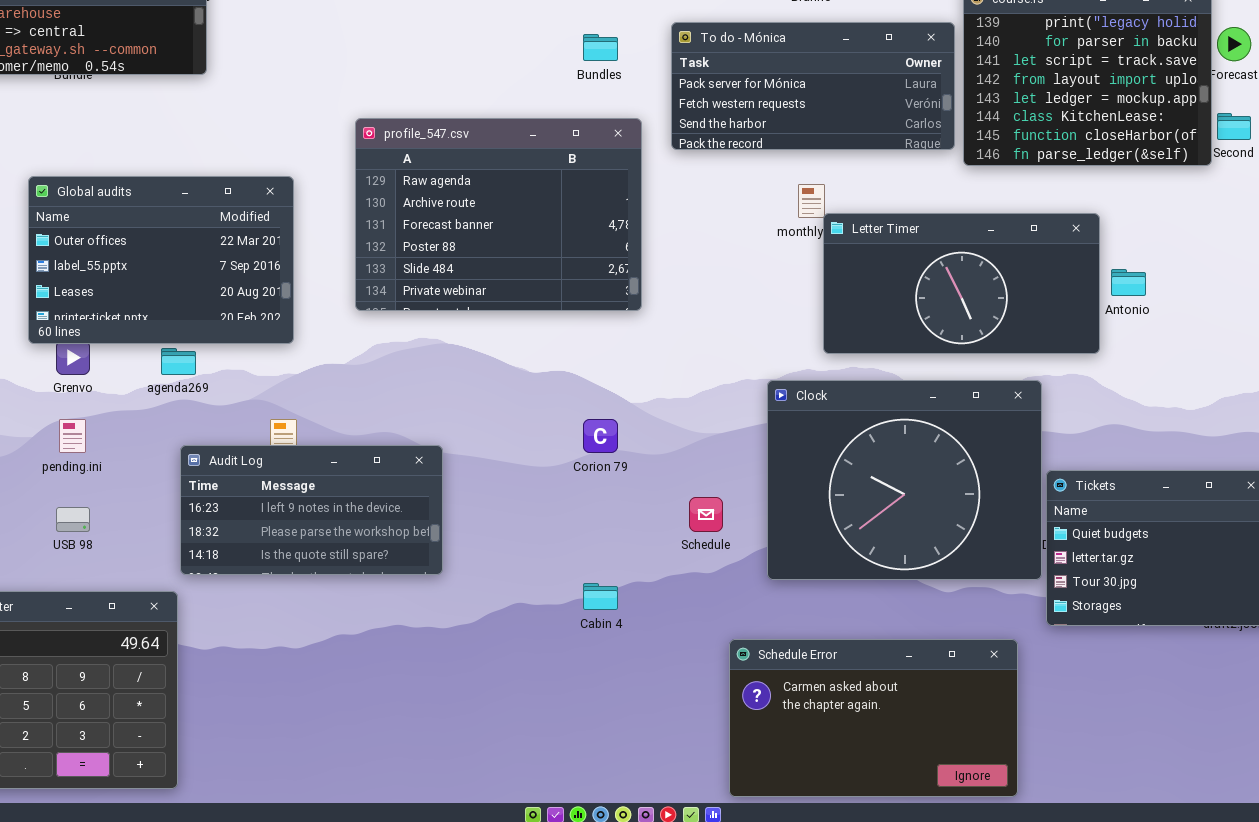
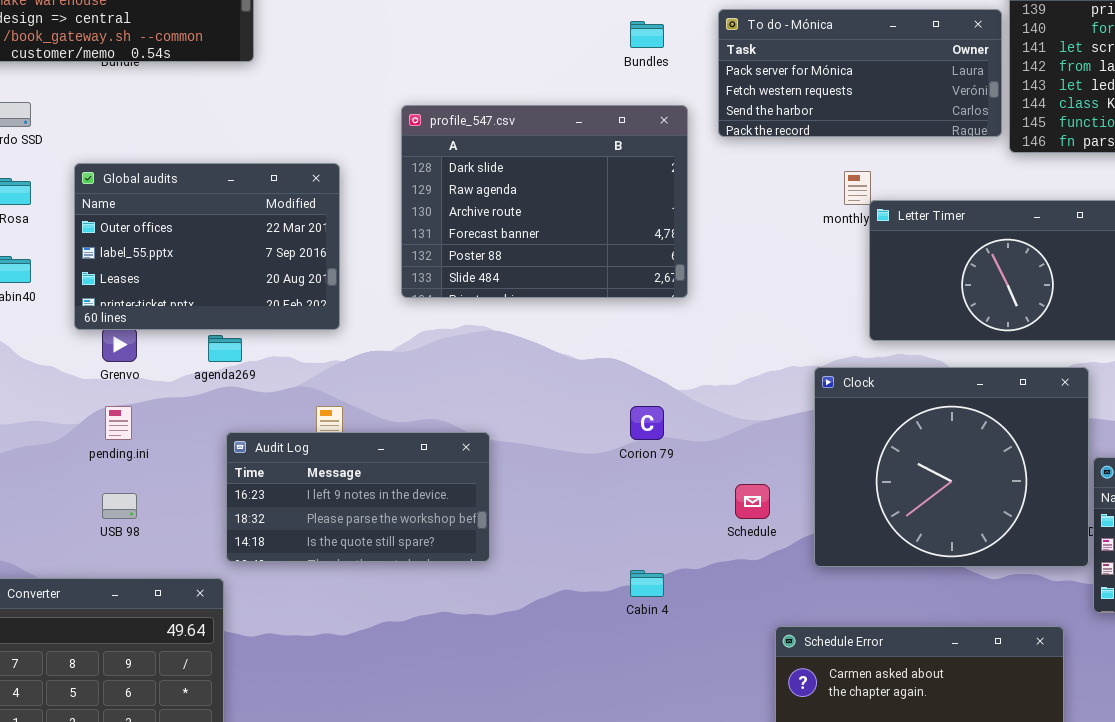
profile_547.csv: [355,118,642,311] -> [401,105,688,298], scrolled up 1 row

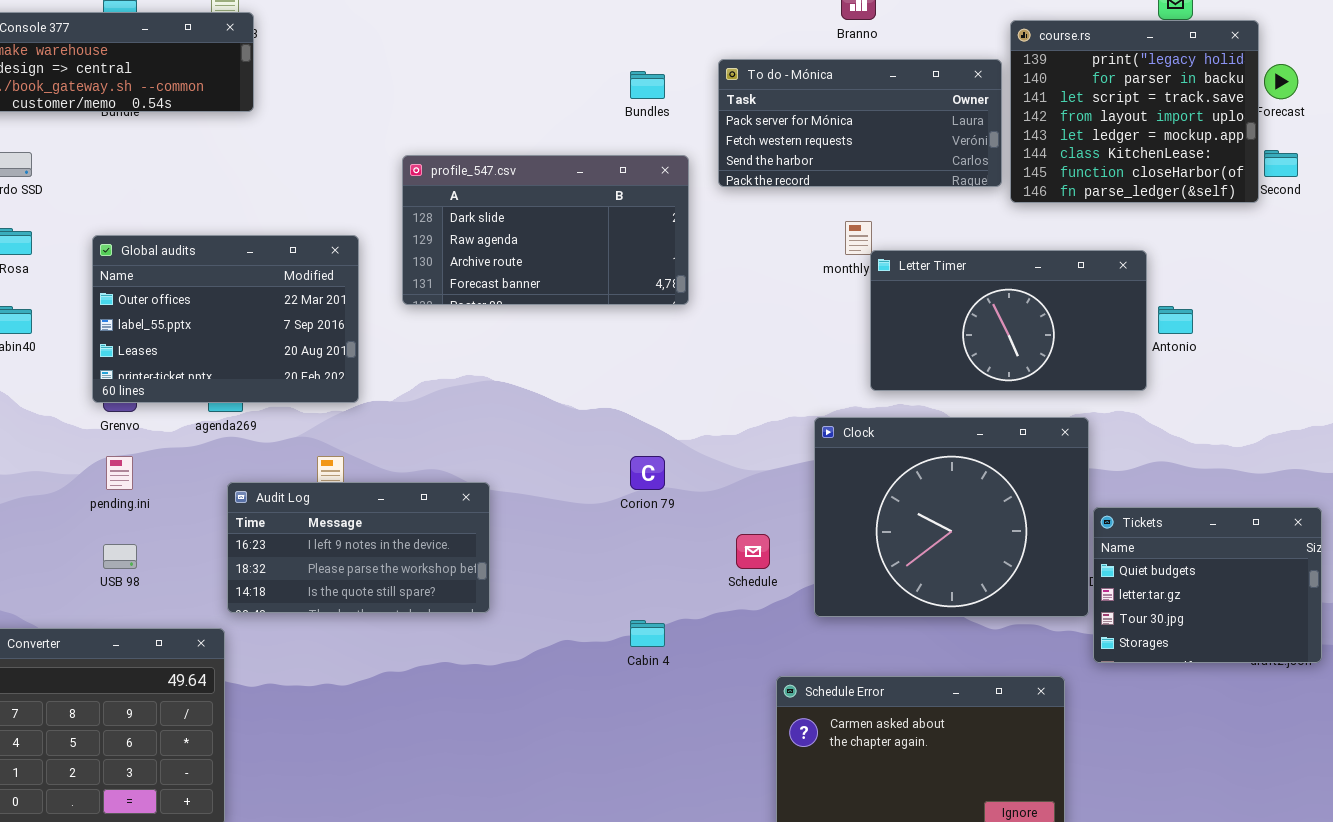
profile_547.csv: [401,105,688,298] -> [402,155,689,305], resized
Global audits: [74,163,340,330] -> [92,235,359,403], moved

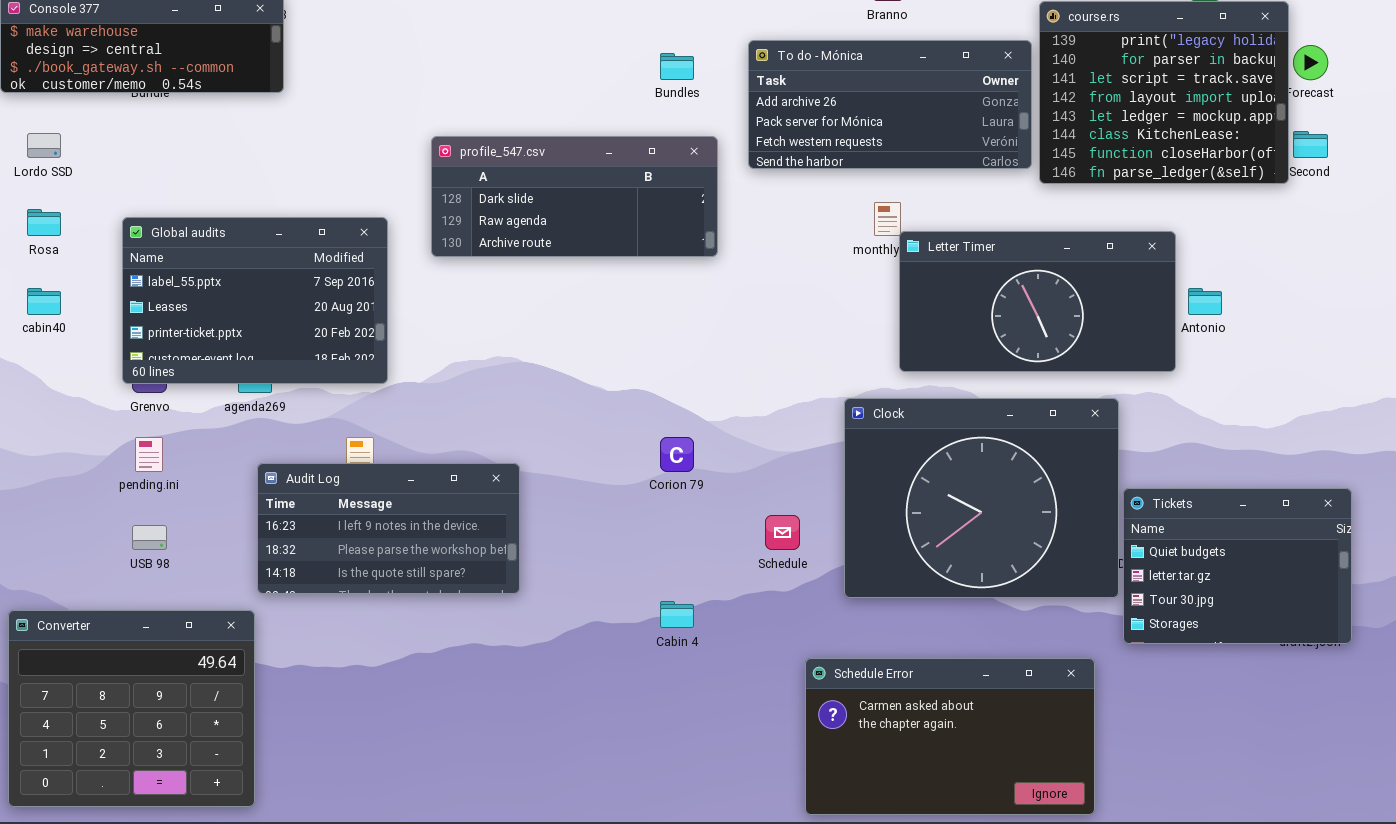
To do - Mónica: [718,59,1002,187] -> [748,40,1032,169], scrolled up 1 row
profile_547.csv: [402,155,689,305] -> [431,136,718,257], resized
Global audits: [92,235,359,403] -> [122,217,388,384], scrolled down 1 row

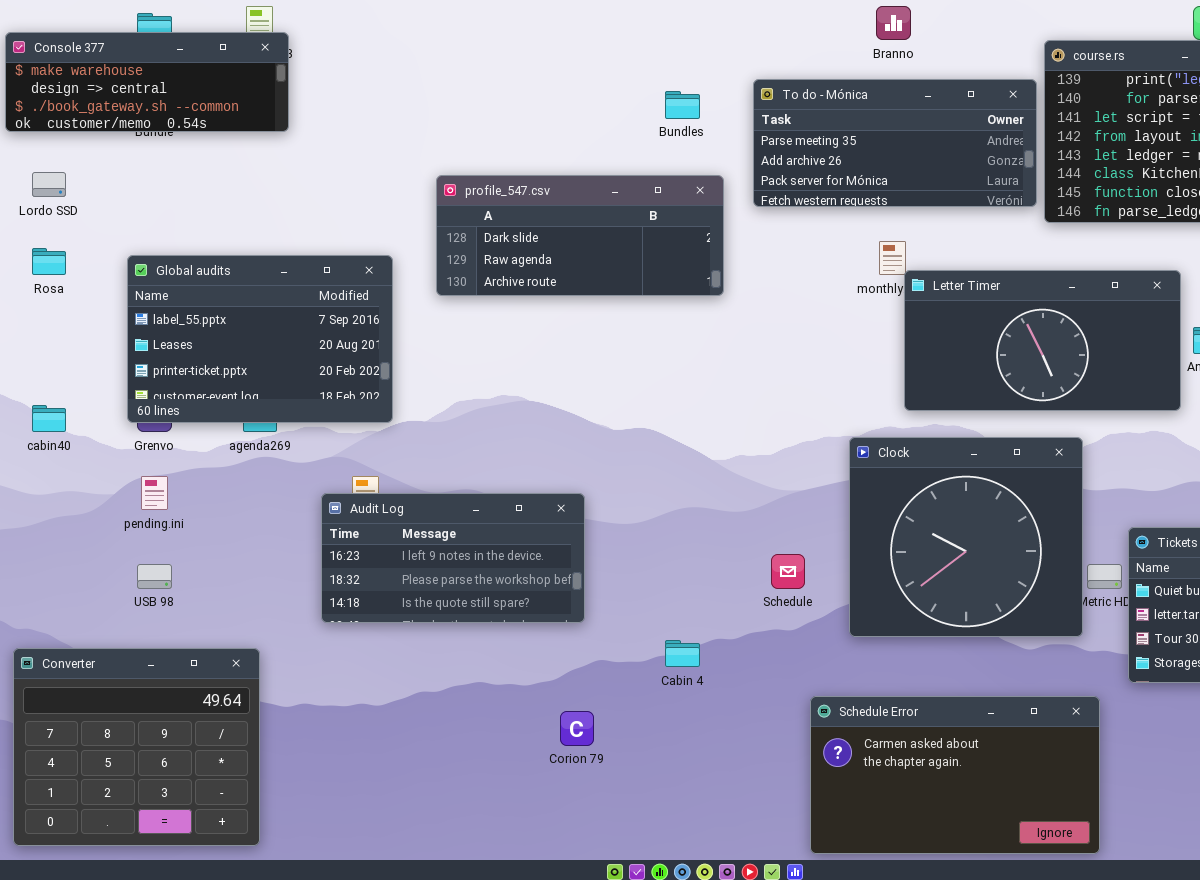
To do - Mónica: [748,40,1032,169] -> [753,79,1037,207], scrolled up 1 row
cabin40: [27,288,61,315] -> [32,405,66,432], moved
Clock: [844,398,1119,598] -> [849,437,1083,637], resized
Corion 79: [660,437,694,472] -> [560,711,594,746], moved
Audit Log: [257,463,520,594] -> [321,493,585,623], moved

